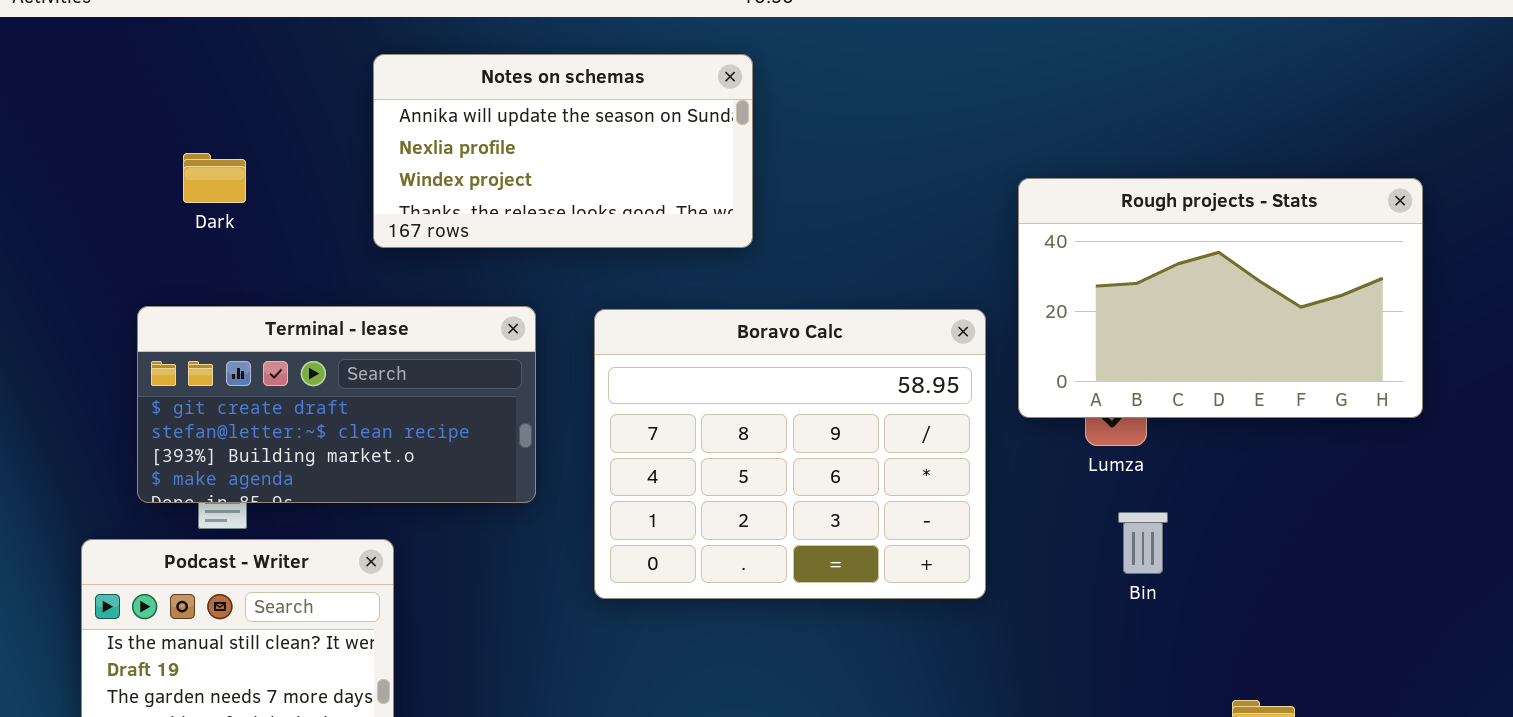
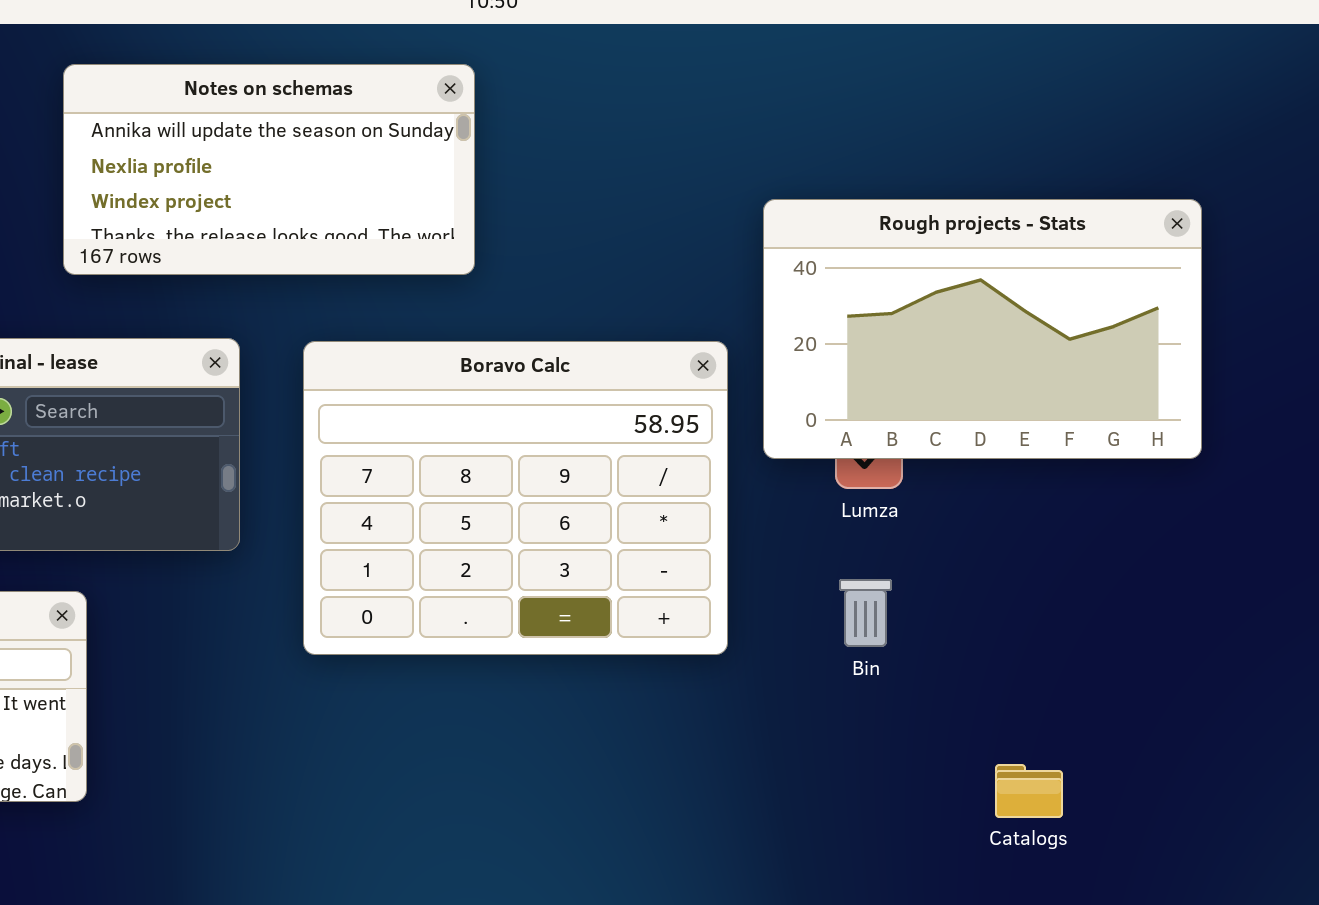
Bin: [1118,512,1168,574] -> [839,579,892,647], moved

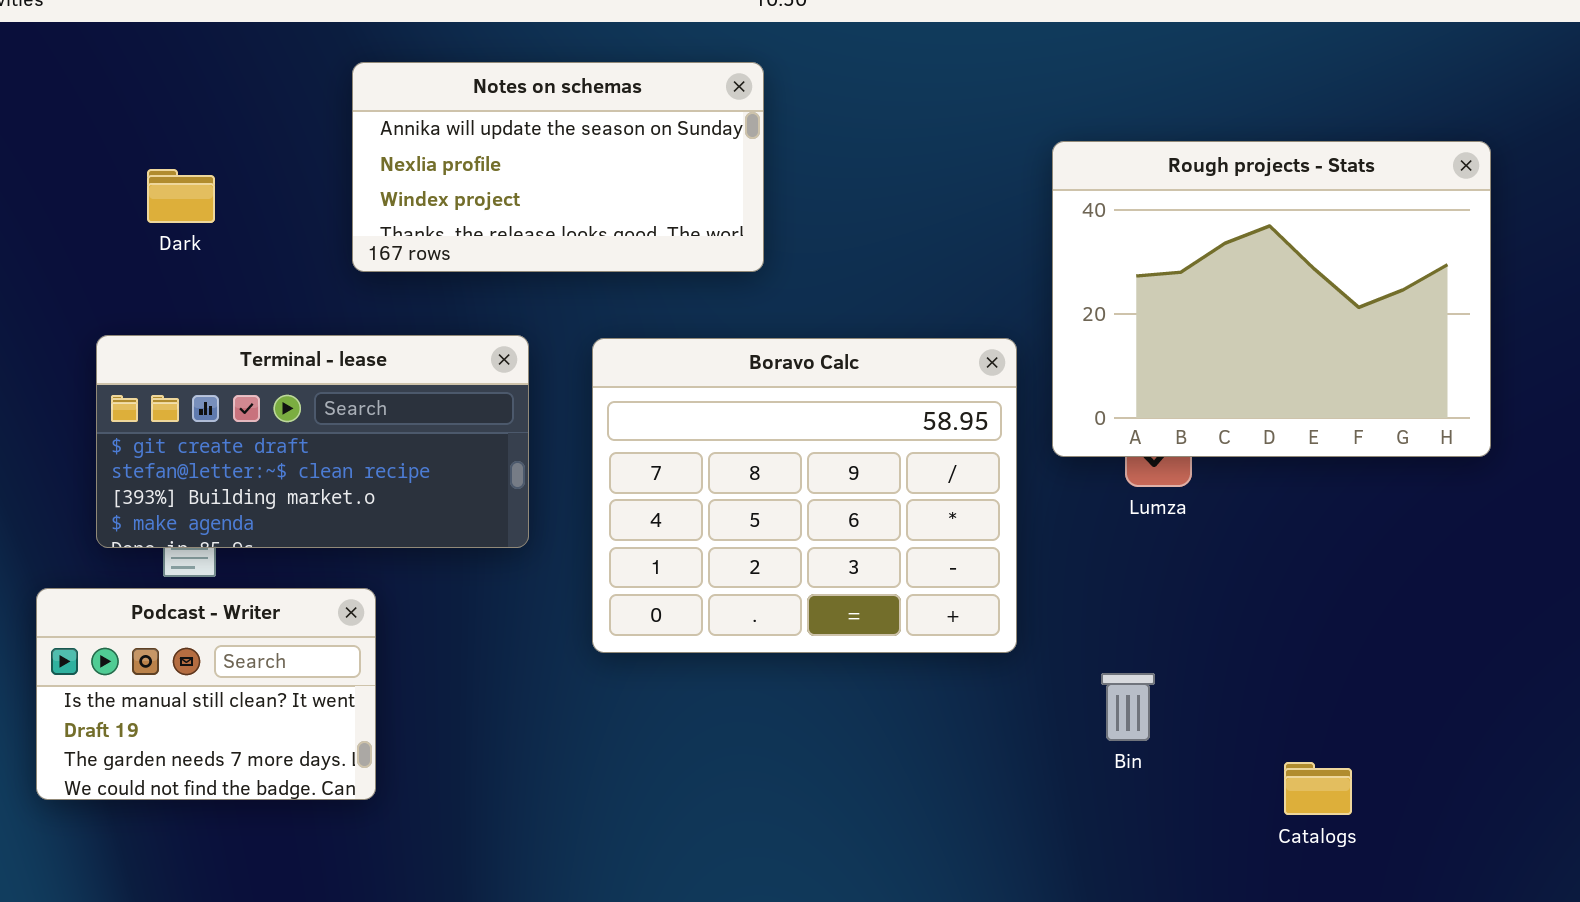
Rough projects - Stats: [763,199,1202,459] -> [1052,141,1491,457], resized
Bin: [839,579,892,647] -> [1101,673,1155,741], moved

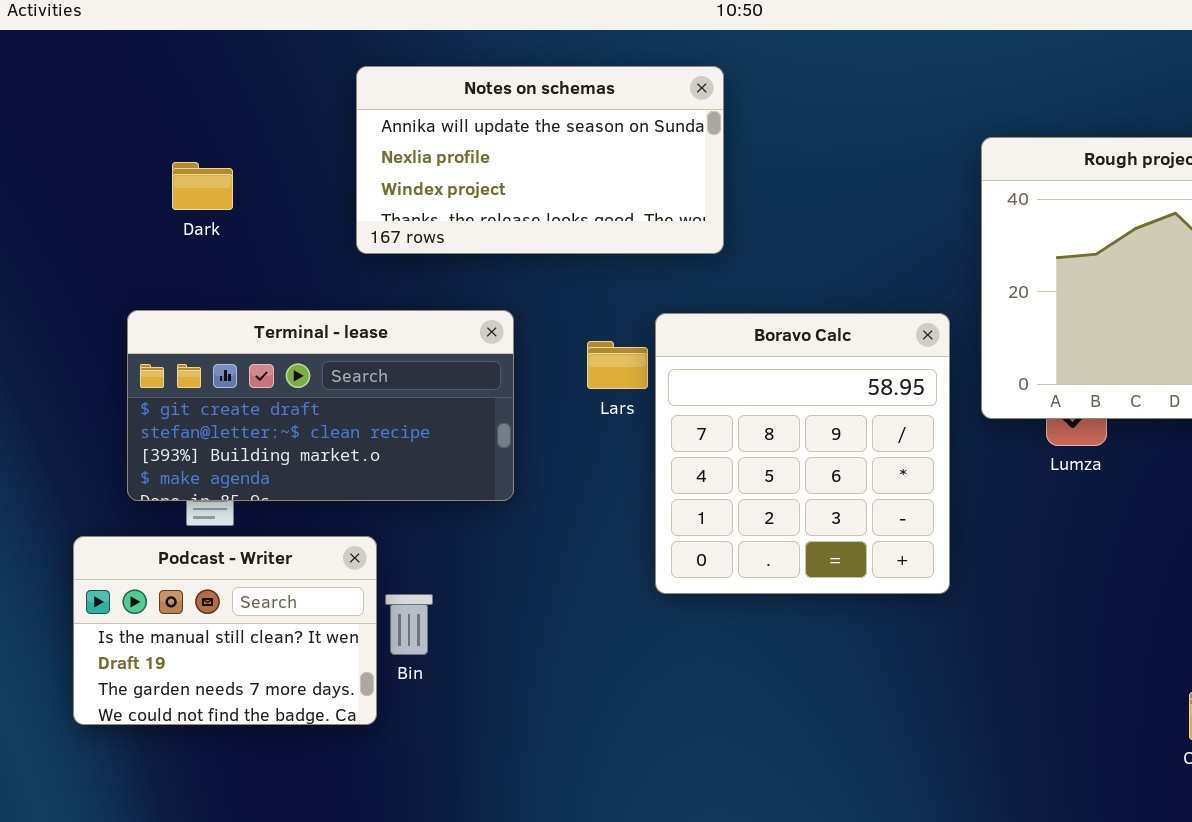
Boravo Calc: [592,338,1017,653] -> [655,313,950,594], resized
Bin: [1101,673,1155,741] -> [385,594,433,655], moved

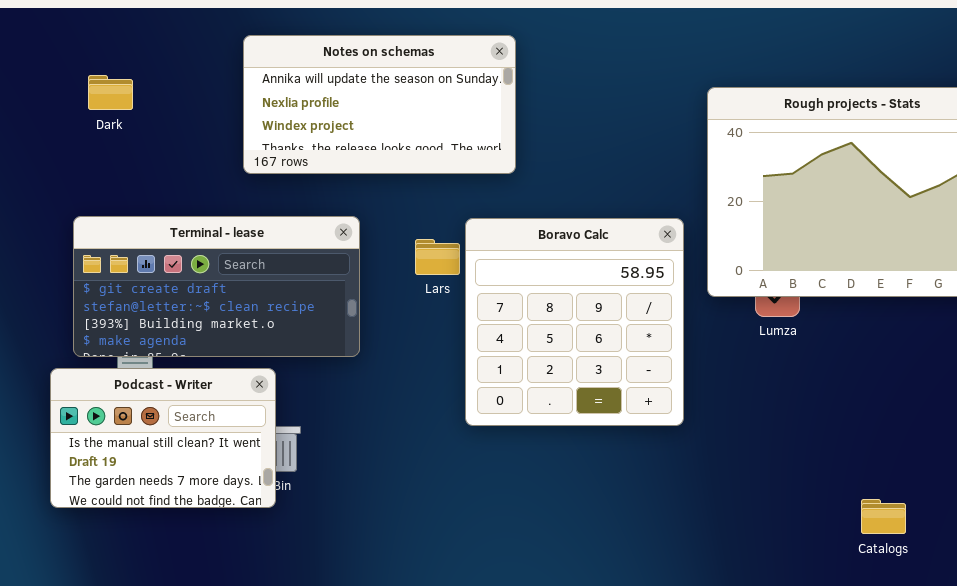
Dark: [172,162,233,210] -> [88,75,133,110], moved
Podcast - Writer: [73,536,377,725] -> [50,368,276,508], moved

